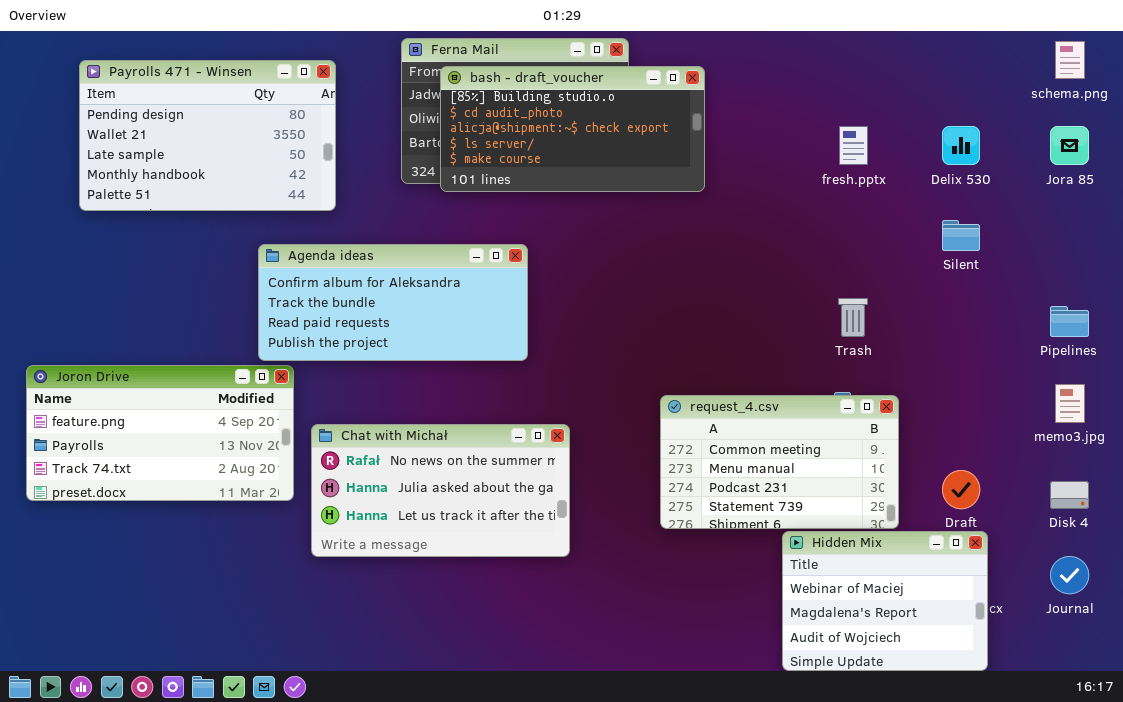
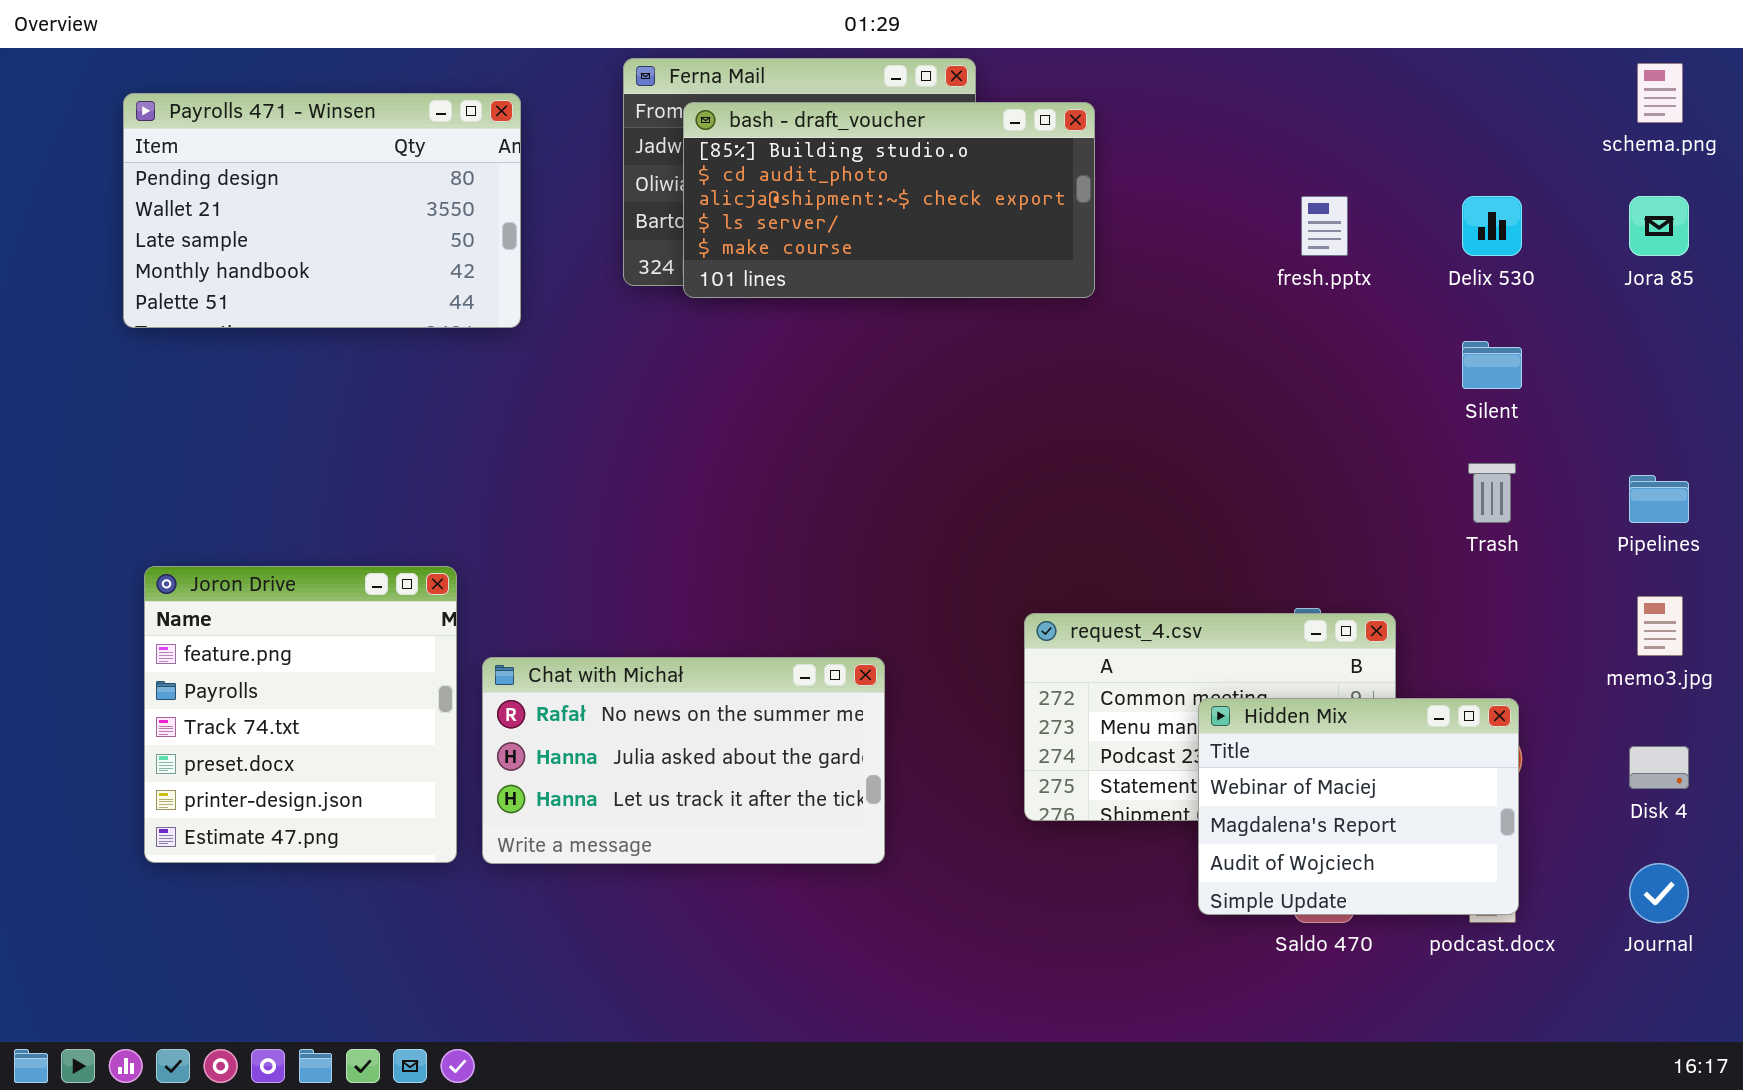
Agenda ideas: [258,244,528,361] -> none, closed
Trash: [838,298,868,337] -> [1468,463,1516,523], moved
Joron Drive: [26,365,294,501] -> [144,566,457,863], resized
Hidden Mix: [782,531,988,671] -> [1198,698,1519,915], moved

